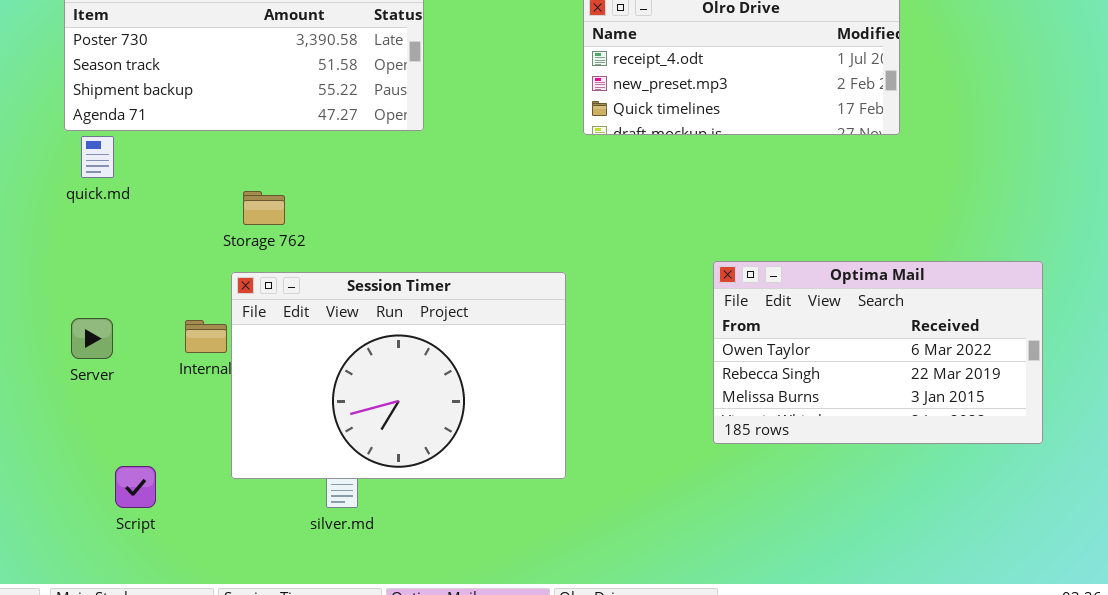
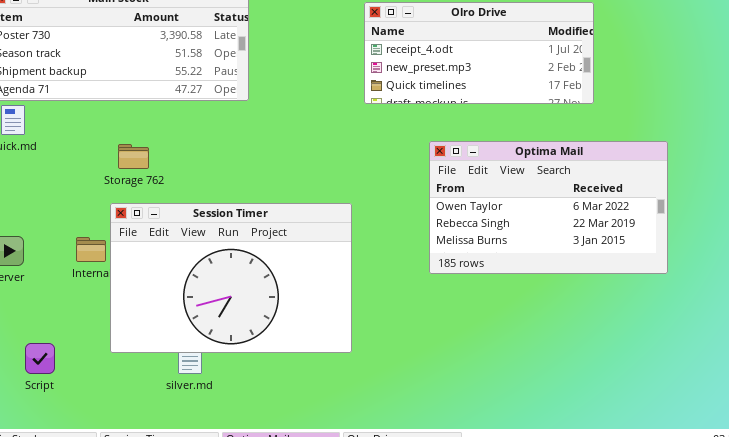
Optima Mail: [713,261,1043,444] -> [429,141,668,274], moved

